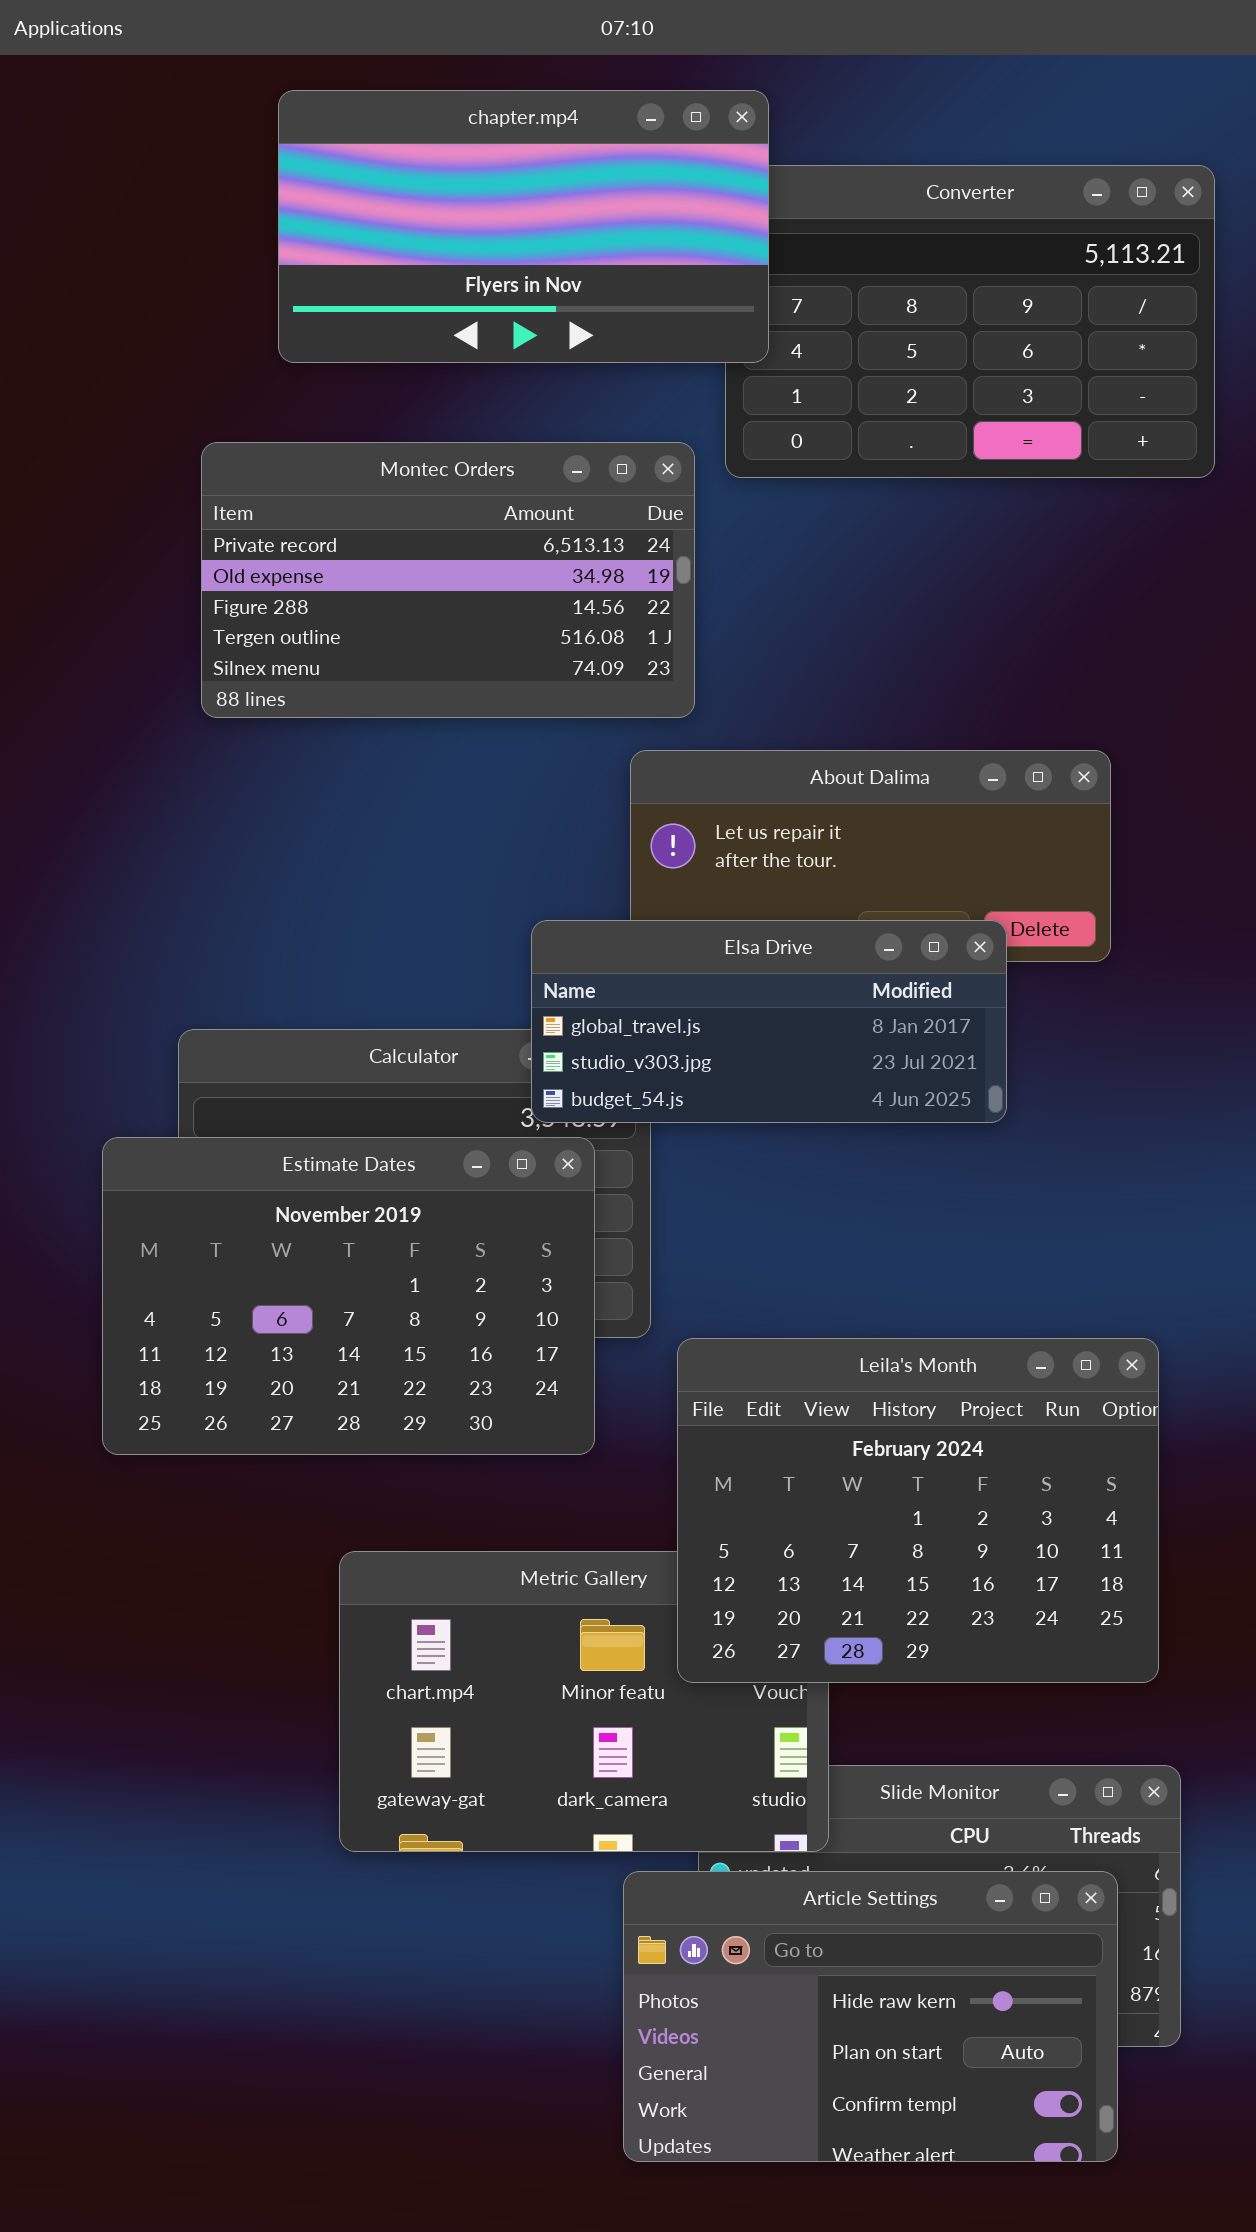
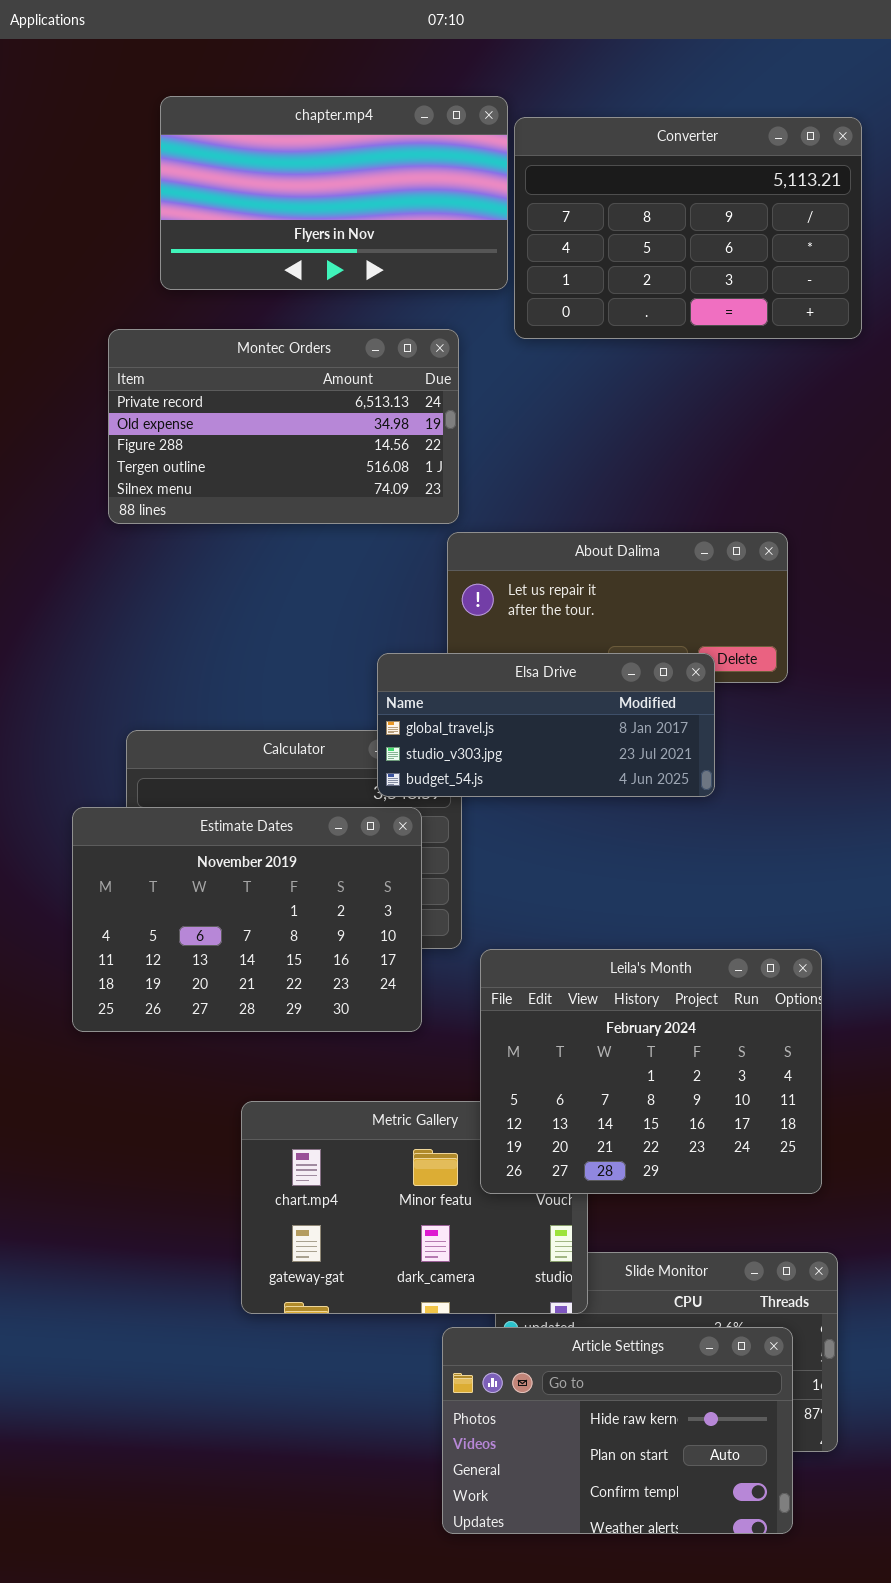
chapter.mp4: [278,90,769,363] -> [160,96,508,290], moved
Montec Orders: [201,442,695,718] -> [108,329,459,524], moved

